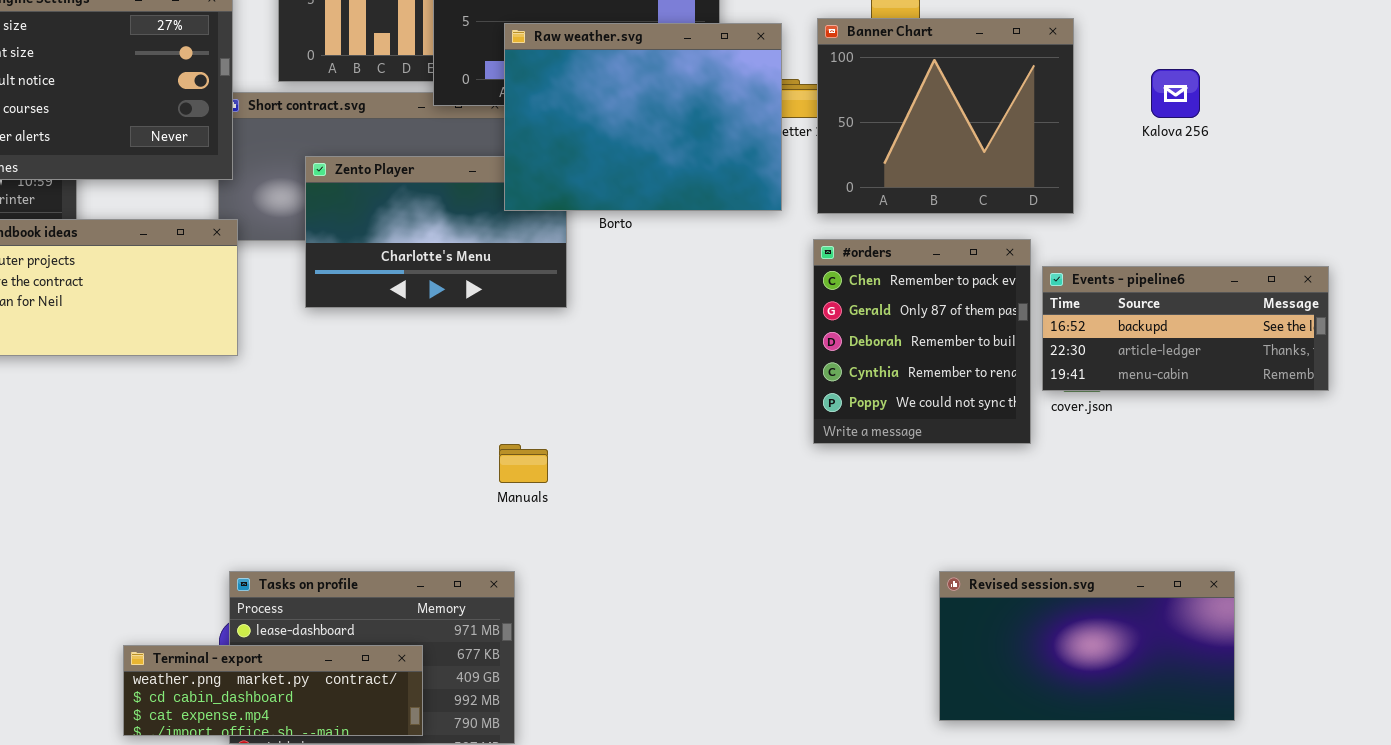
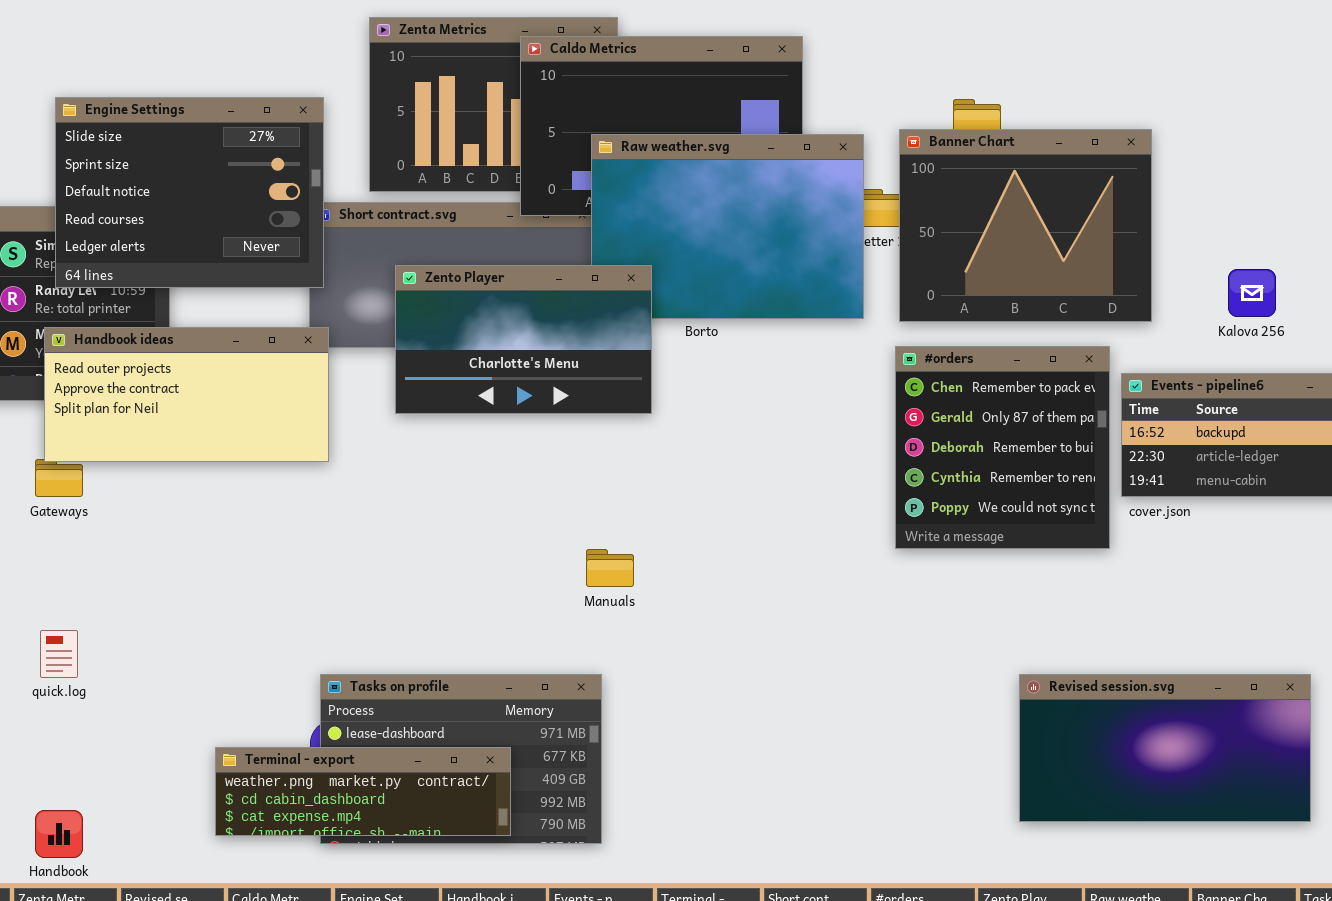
Kalova 256: [1151,69,1200,118] -> [1228,269,1276,317], moved
Zento Player: [305,156,567,308] -> [395,265,652,414], raised

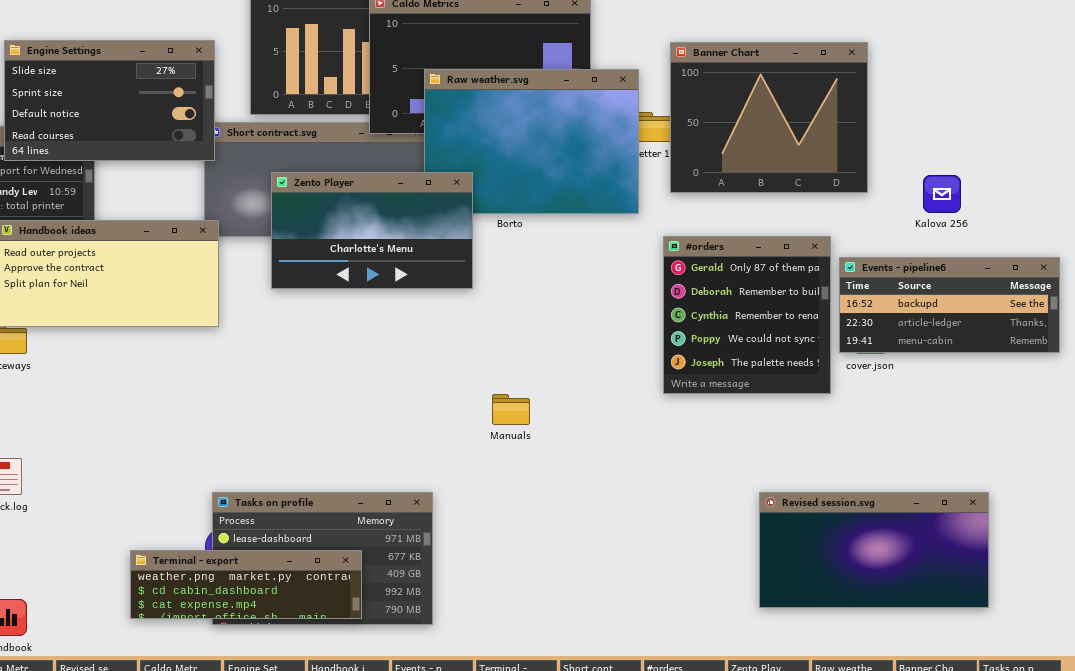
Engine Settings: [55,97,324,288] -> [4,40,215,161], resized
Banner Chart: [899,129,1152,322] -> [670,42,868,193], moved
#orders: [895,346,1110,549] -> [663,236,831,394], scrolled down 1 row
Manuals: [586,549,634,587] -> [492,394,530,425], moved

